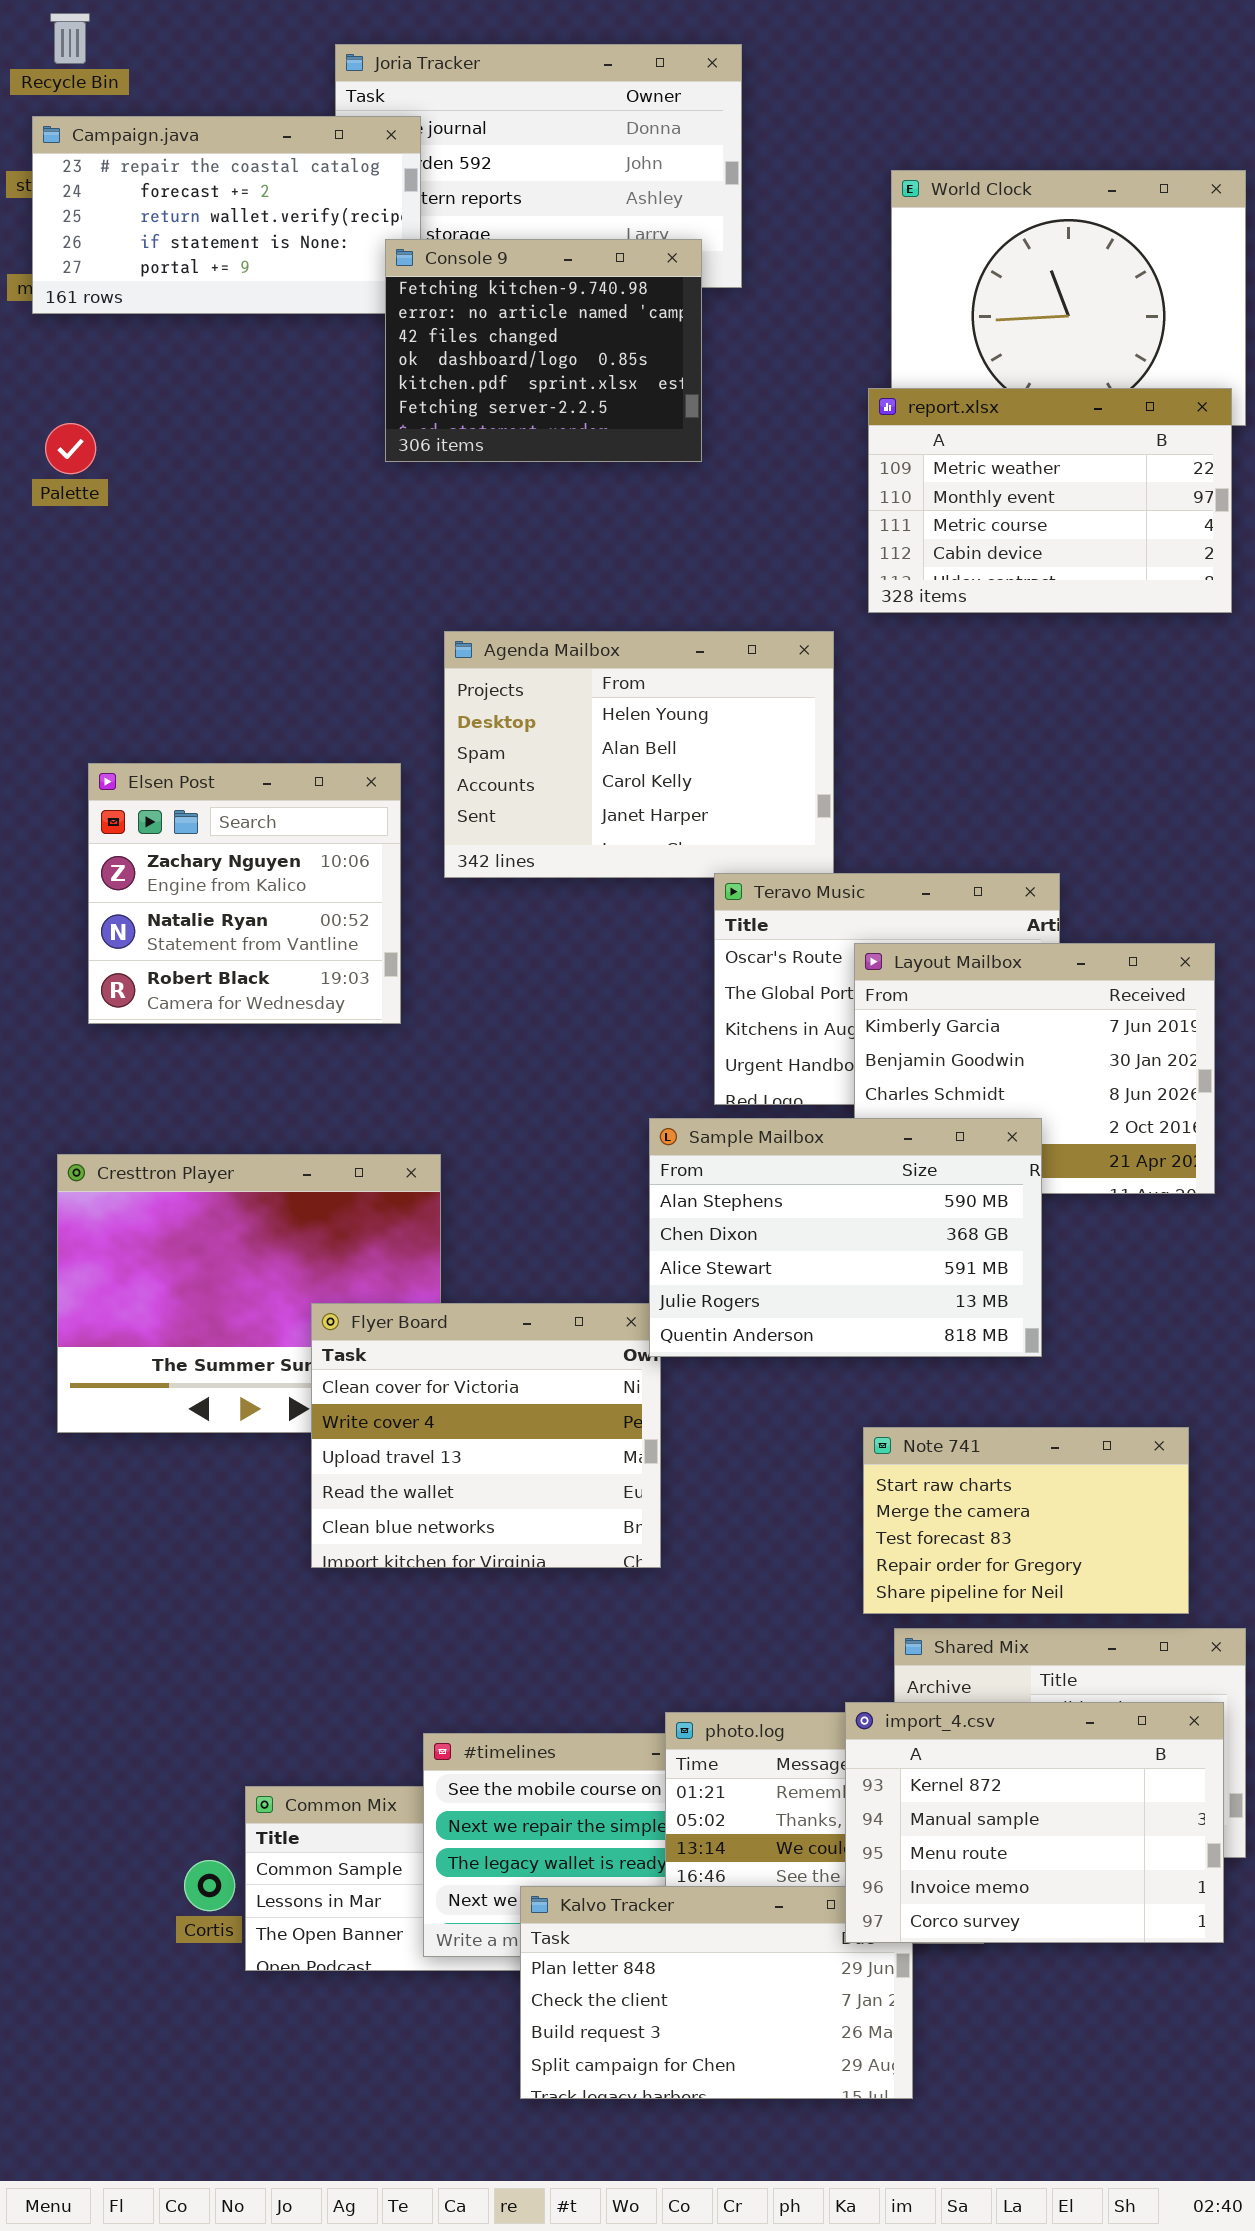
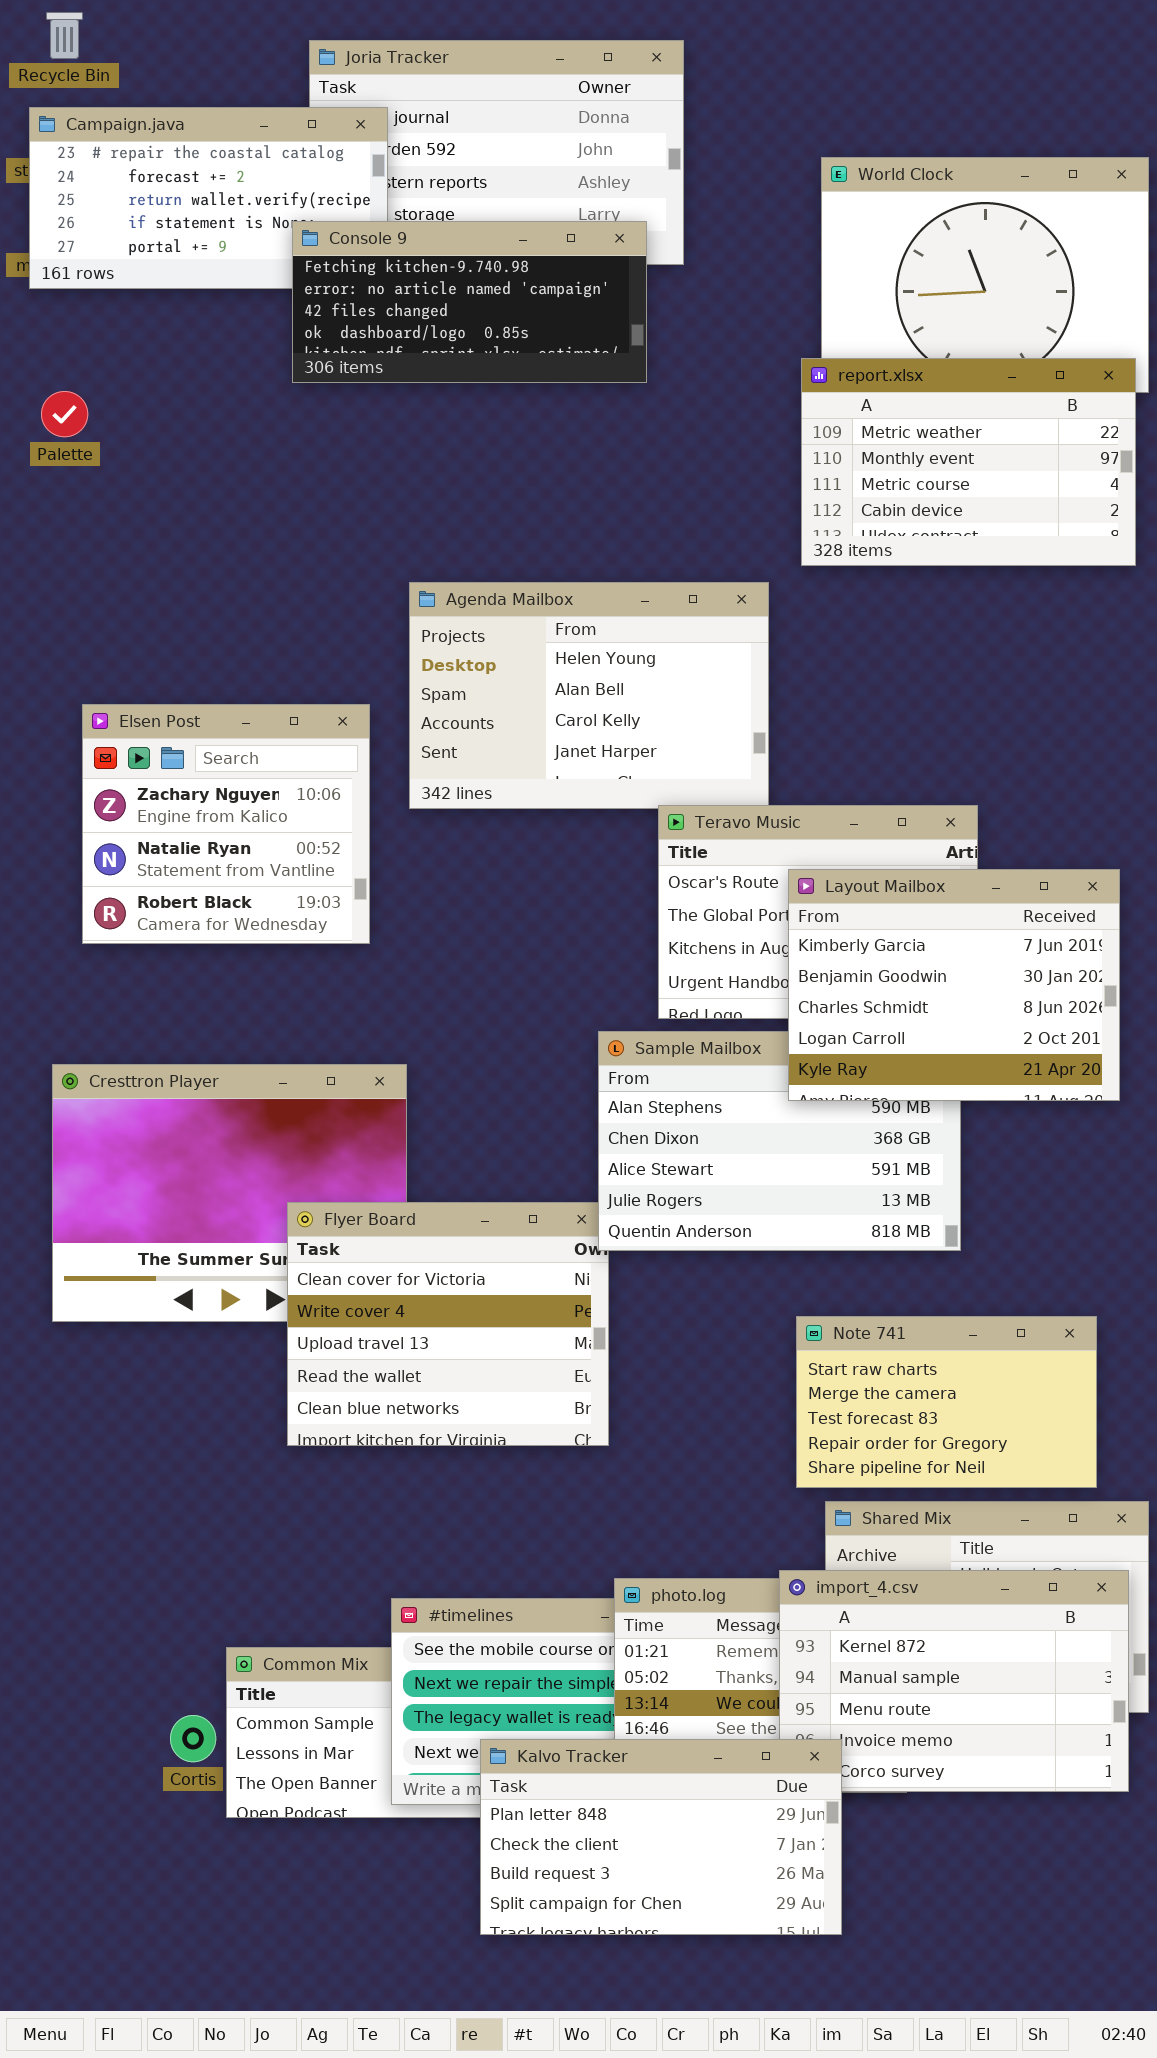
Console 9: [385,239,702,462] -> [292,221,647,383], resized
Layout Mailbox: [854,943,1215,1194] -> [788,869,1120,1101], raised
Kalvo Tracker: [520,1886,913,2099] -> [480,1739,842,1935], raised

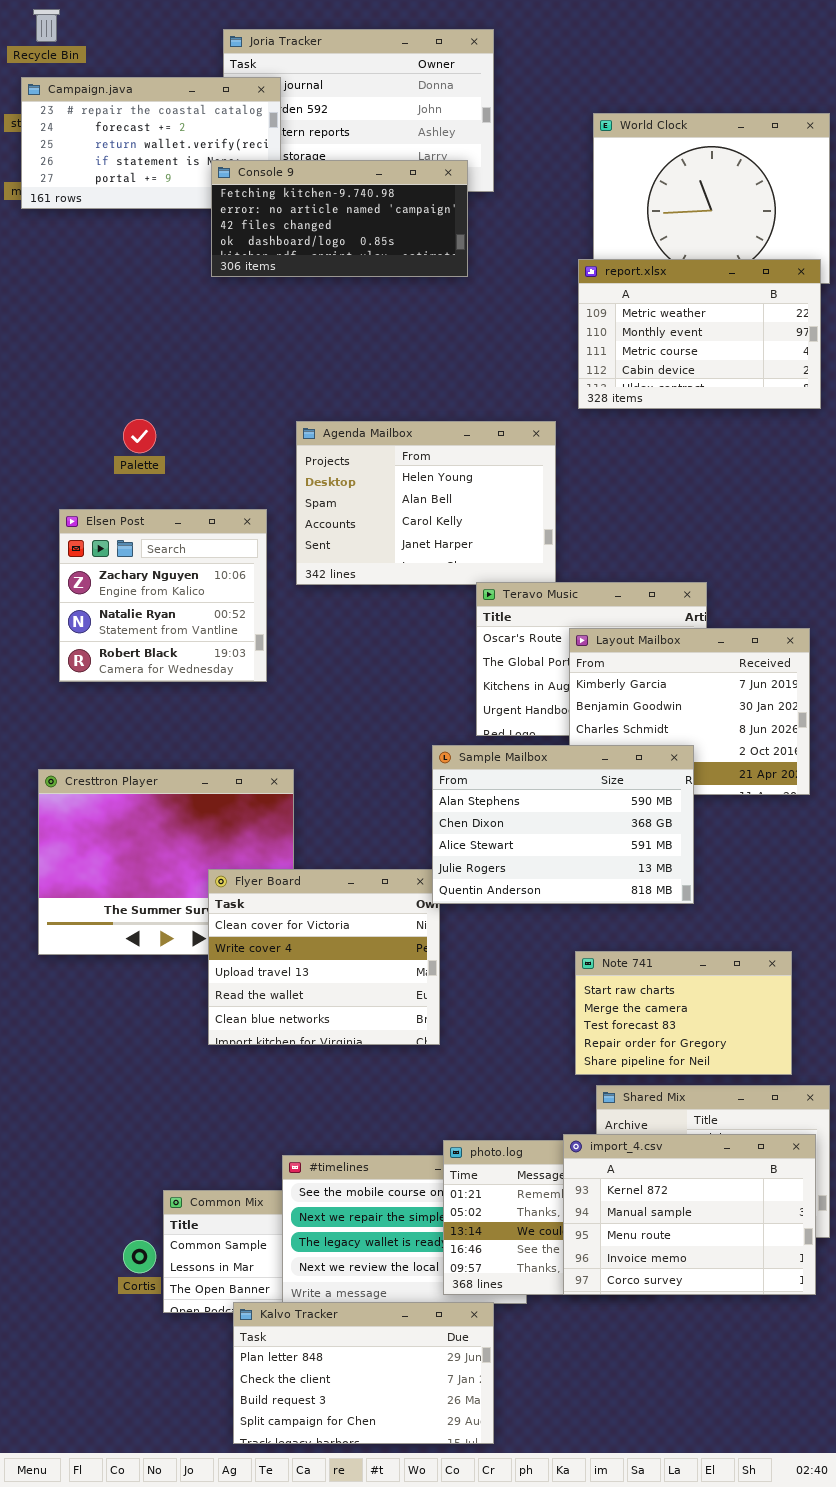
Palette: [41,391,88,437] -> [123,419,156,453], moved
Sample Mailbox: [598,1031,961,1251] -> [432,745,694,904], raised
Kalvo Tracker: [480,1739,842,1935] -> [233,1302,494,1444], moved

